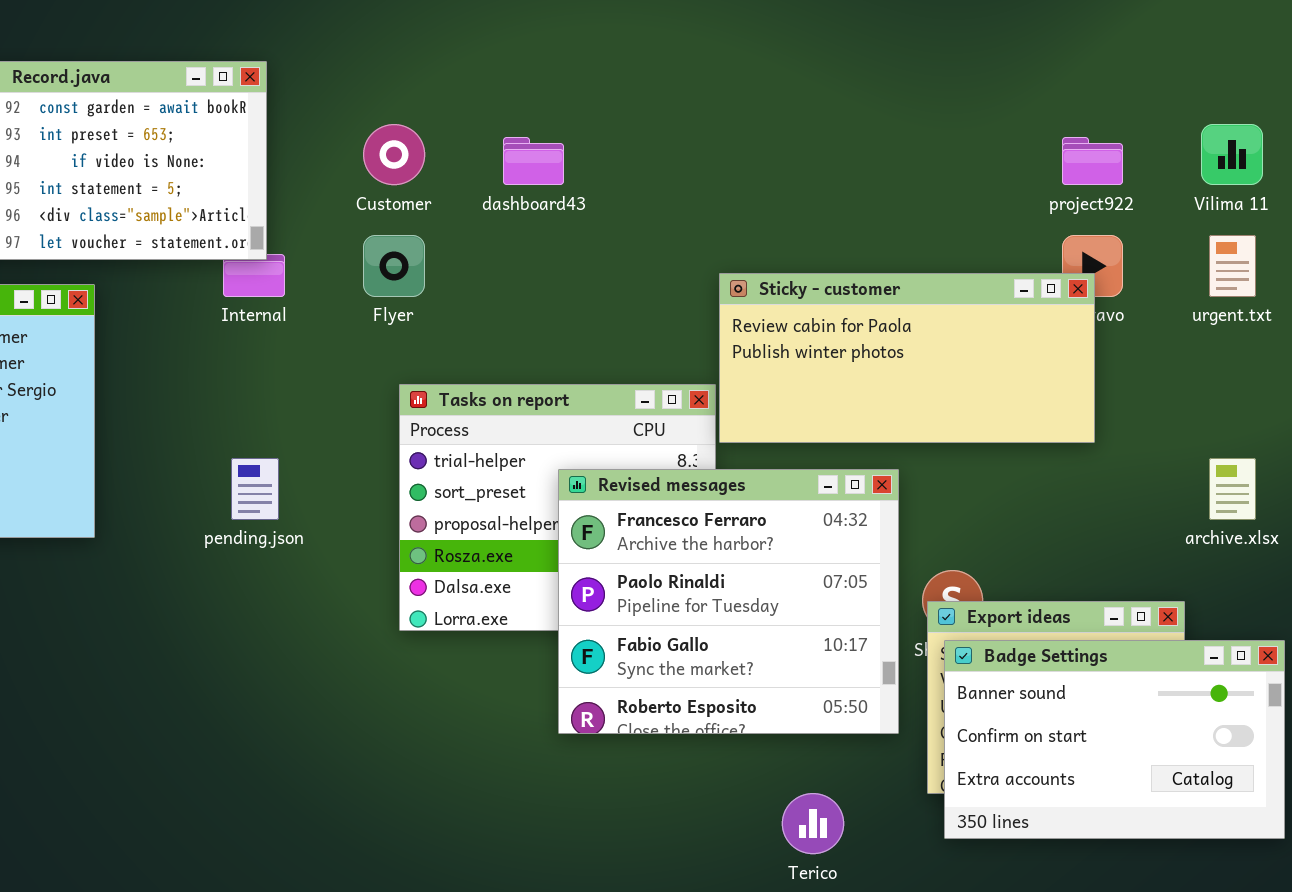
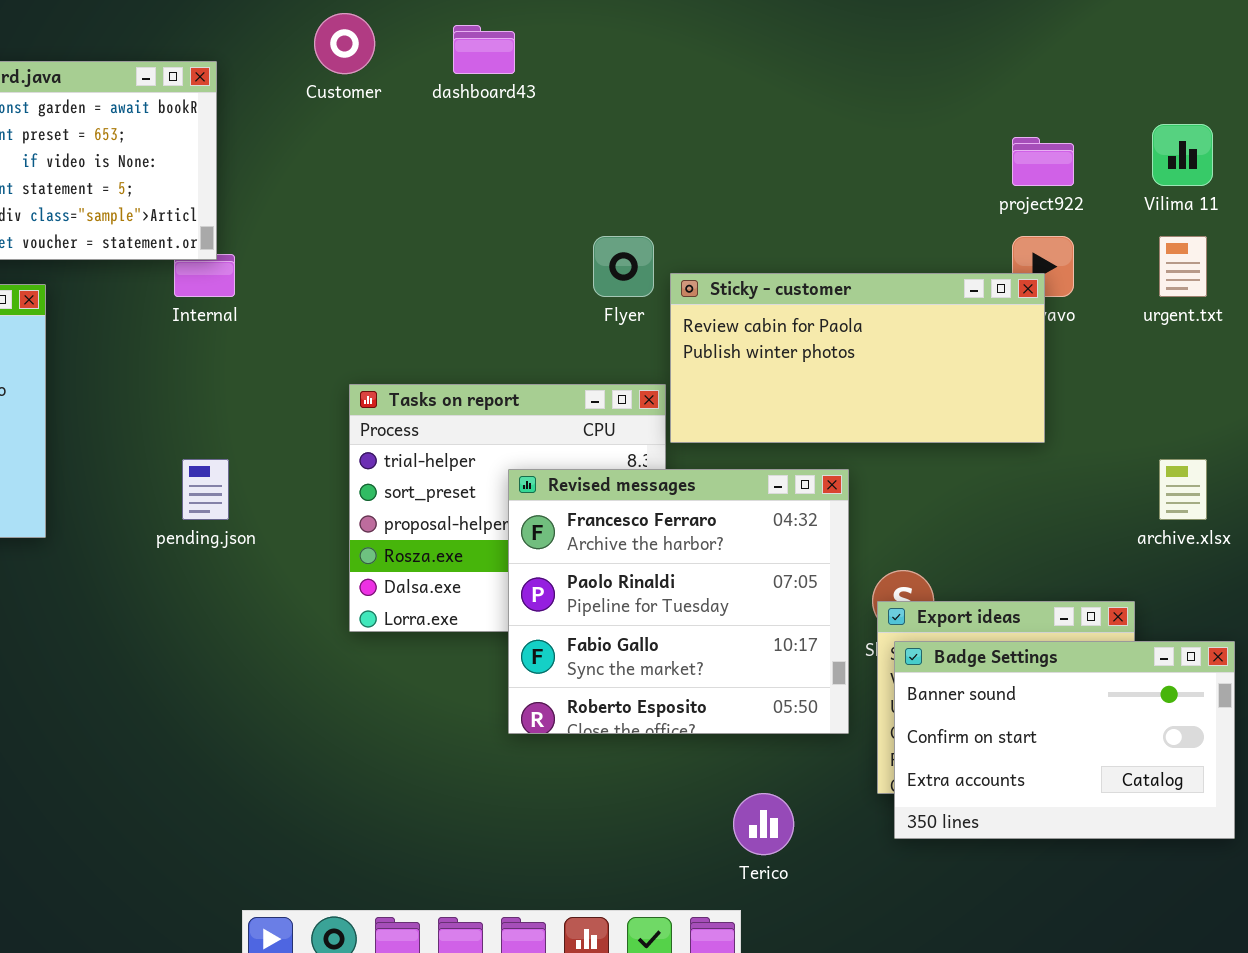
Customer: [363,124,425,185] -> [314,13,375,74], moved
dashboard43: [503,137,564,185] -> [453,25,515,74], moved
Flyer: [363,235,425,297] -> [593,236,654,297], moved

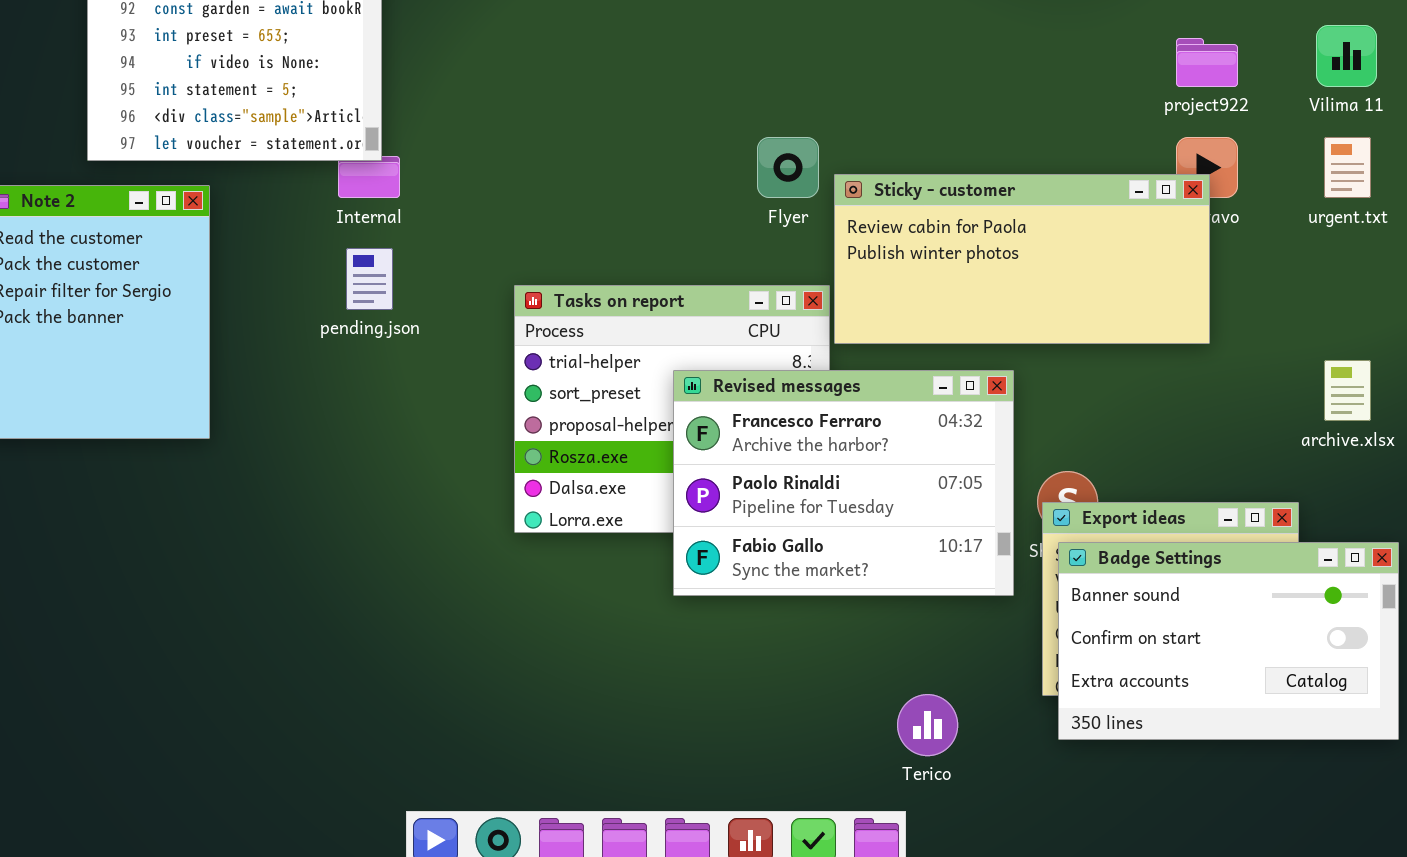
pending.json: [182,459,229,520] -> [346,248,393,310], moved
Revised messages: [508,469,849,734] -> [673,370,1014,596], resized

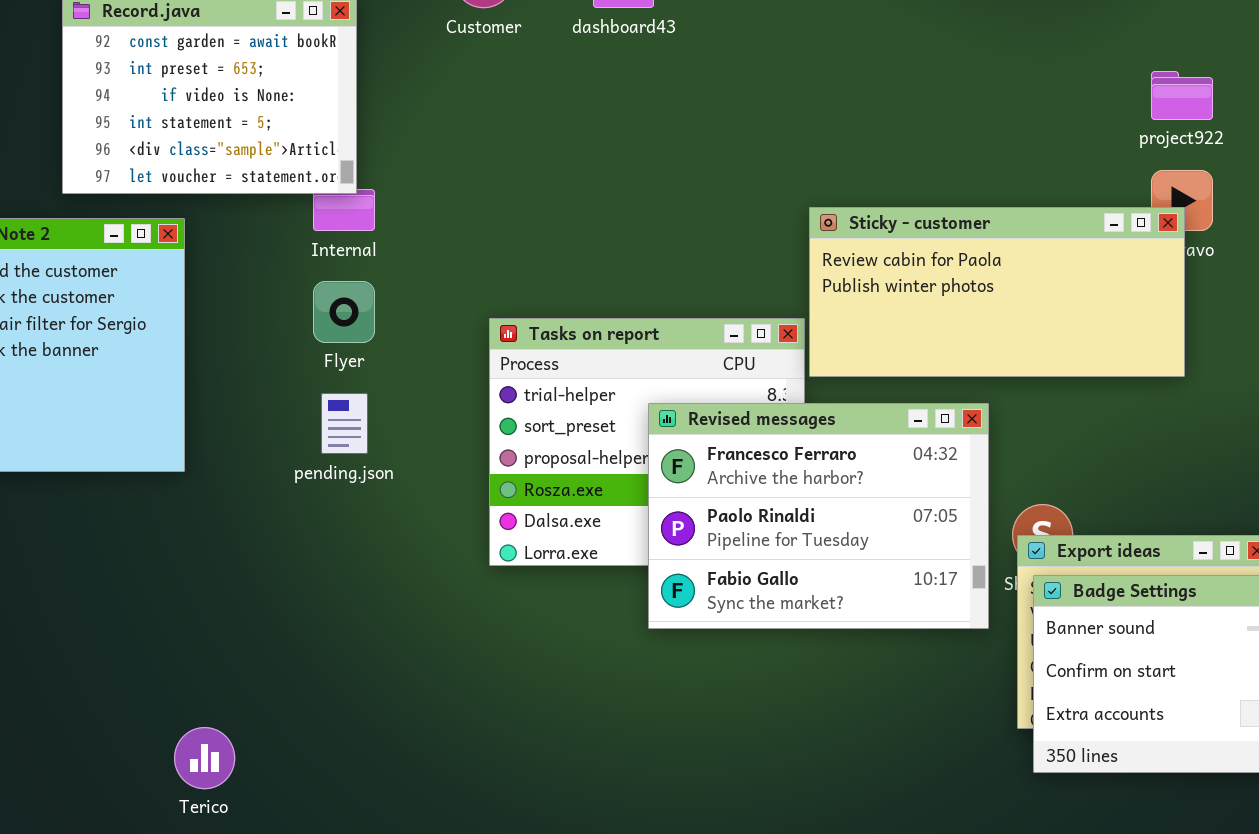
Flyer: [757,137,819,198] -> [313,281,375,343], moved
pending.json: [346,248,393,310] -> [321,393,368,454], moved
Terico: [897,694,958,756] -> [174,727,235,789], moved

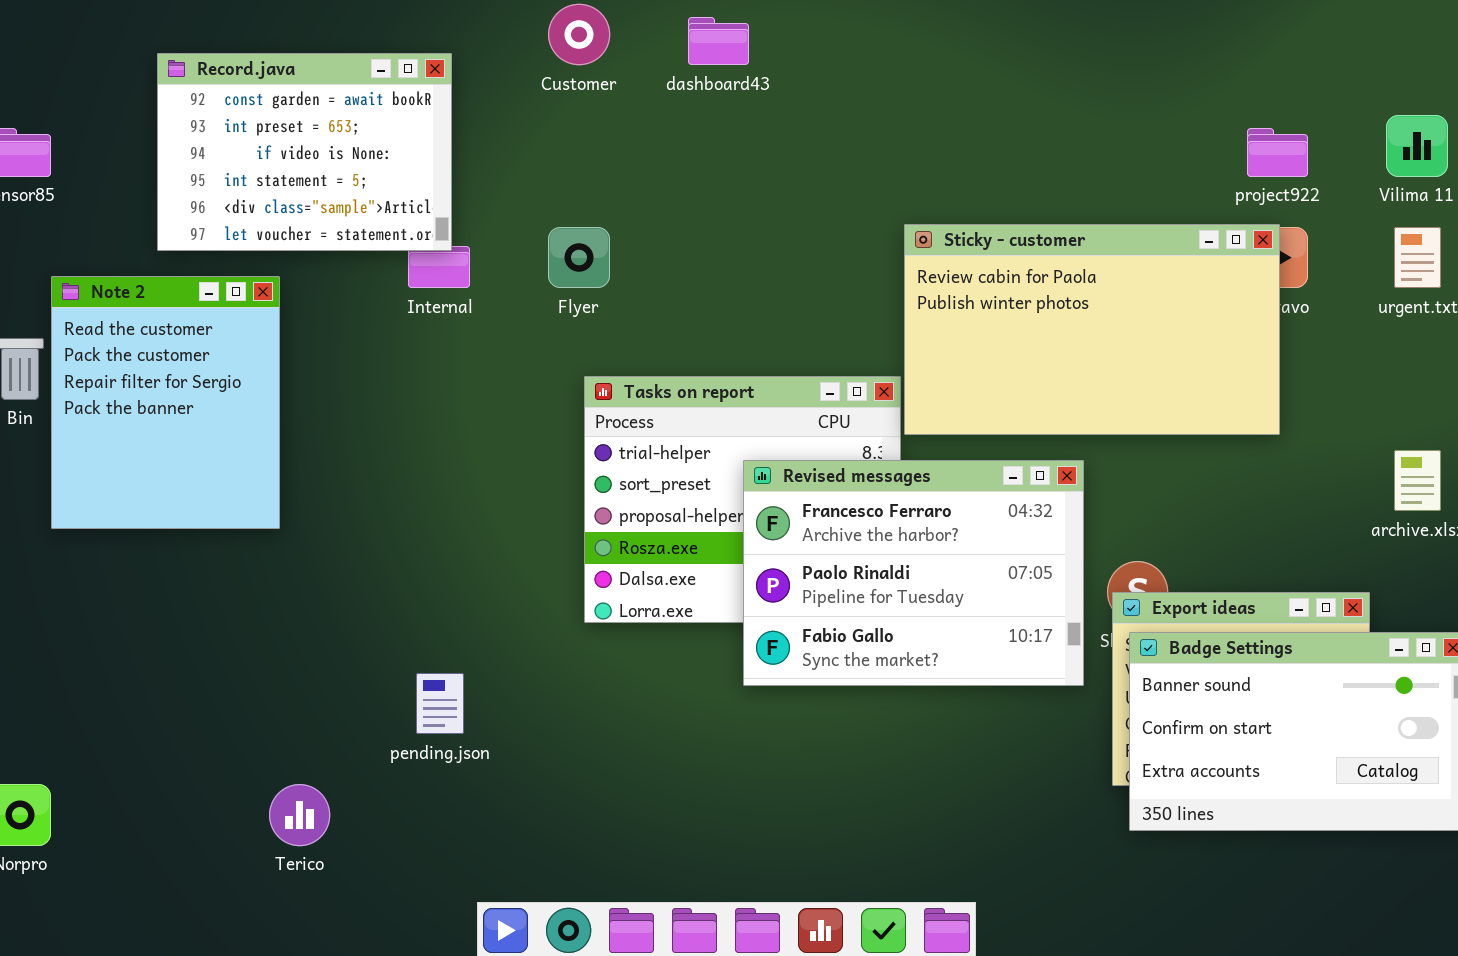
Sticky - customer: [809,207,1185,377] -> [904,224,1280,435], resized
Flyer: [313,281,375,343] -> [548,227,610,288], moved
pending.json: [321,393,368,454] -> [416,673,464,734], moved

